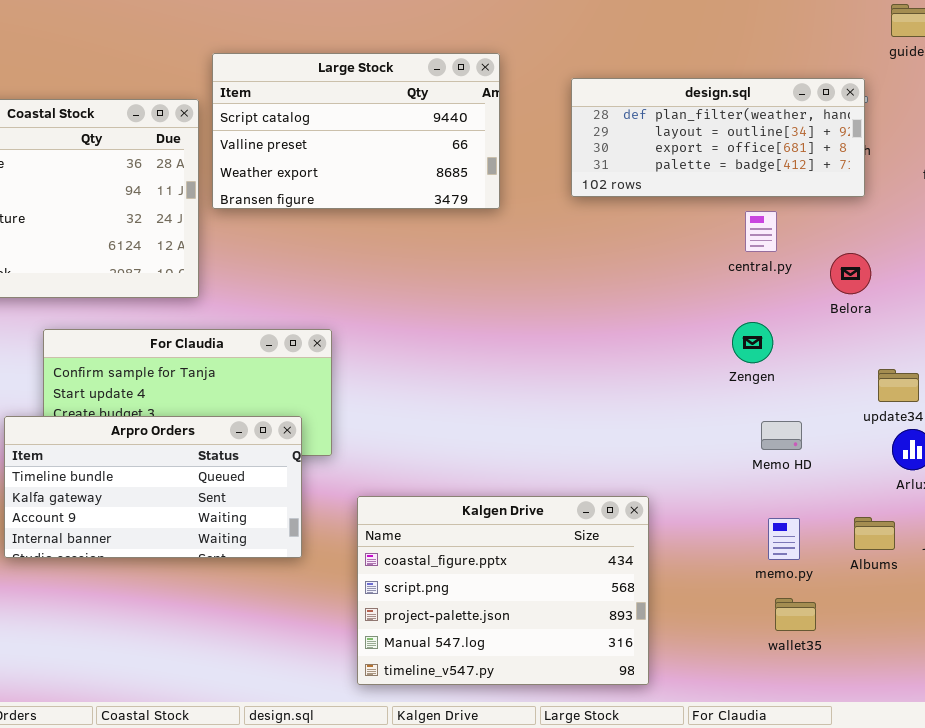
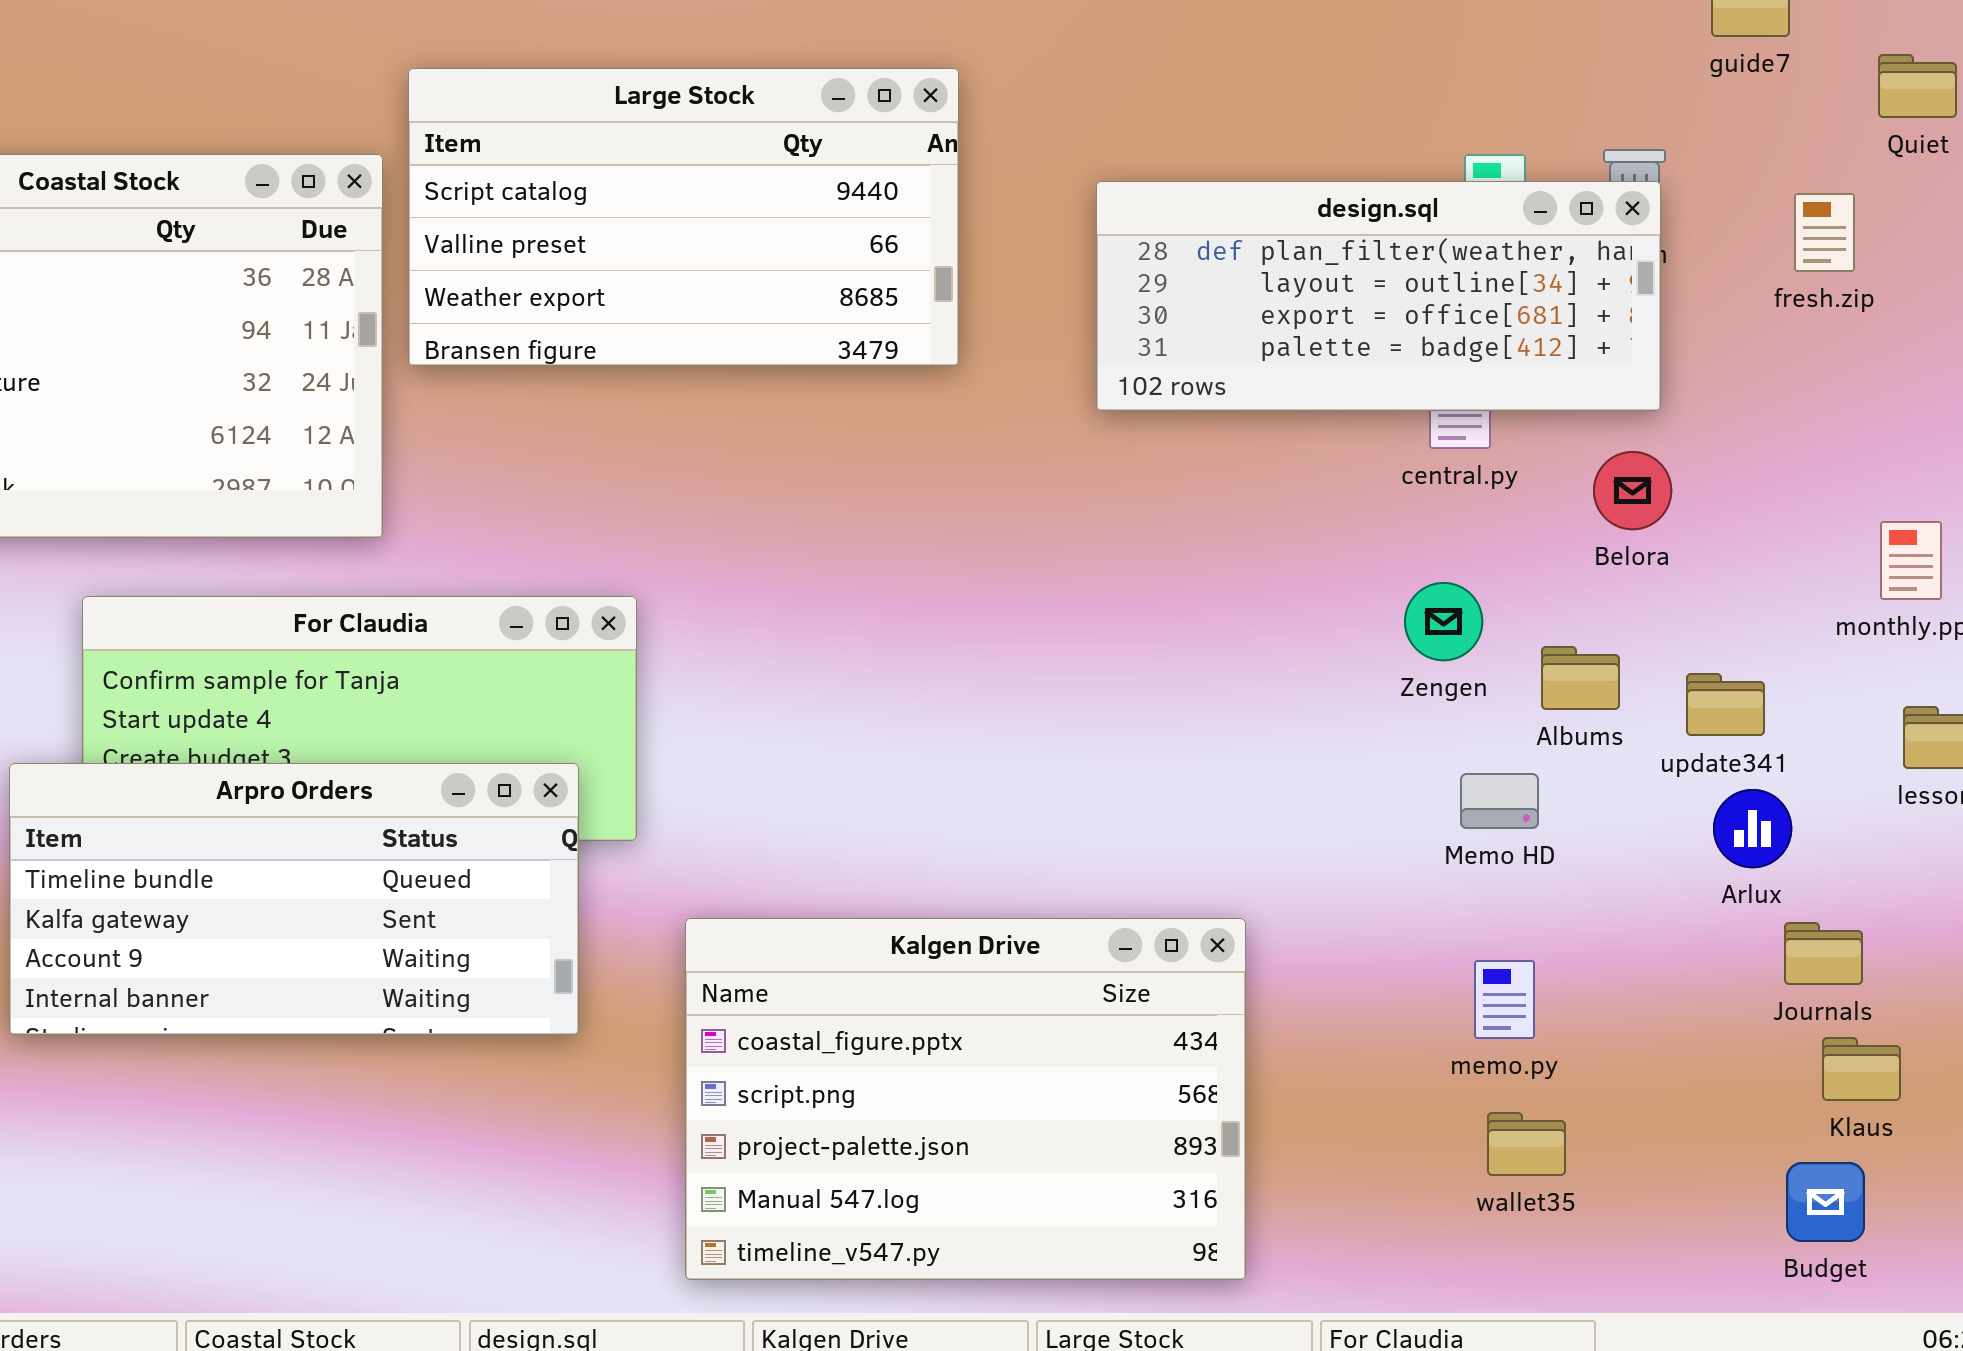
design.sql: [571,78,865,197] -> [1096,181,1661,411], moved
Albums: [854,517,895,550] -> [1541,646,1620,710], moved

